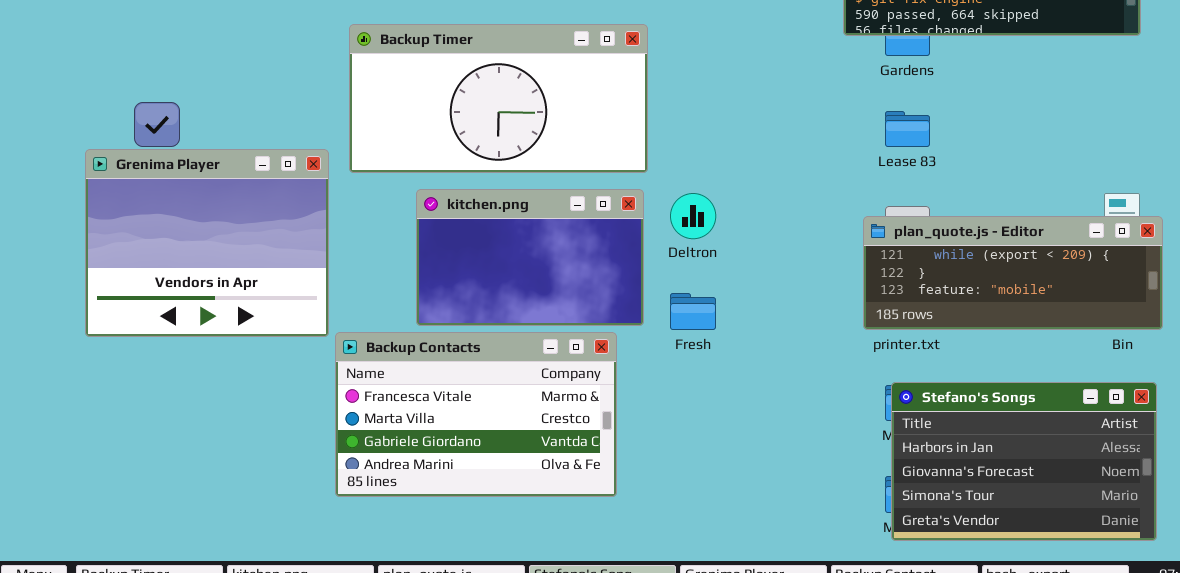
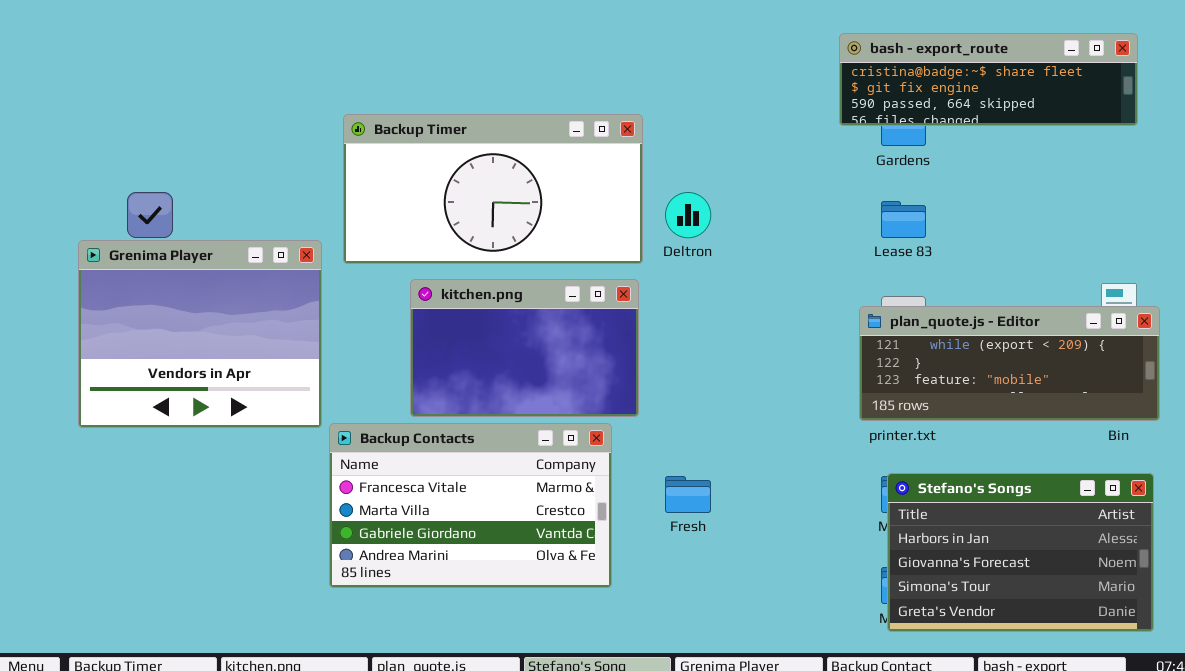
Deltron: [670,193,716,239] -> [665,192,711,238], moved
Fresh: [670,293,716,330] -> [665,476,711,513], moved

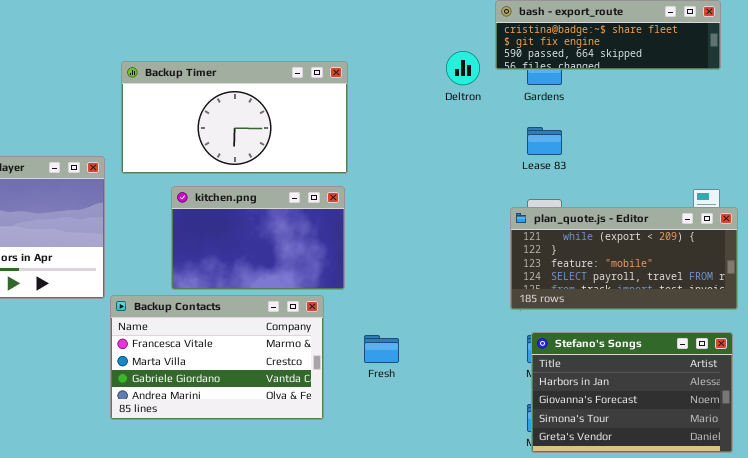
Deltron: [665,192,711,238] -> [446,51,480,85], moved
plan_quote.js - Editor: [859,306,1160,421] -> [510,207,738,310], resized

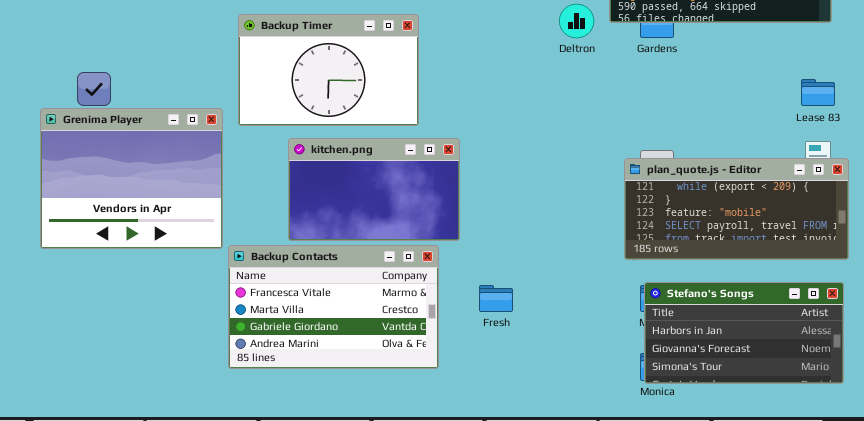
Backup Timer: [121,61,348,174] -> [238,14,419,126], resized
Lease 83: [527,127,562,155] -> [801,79,835,106], moved
Stefano's Songs: [531,332,733,453] -> [644,282,844,384], resized

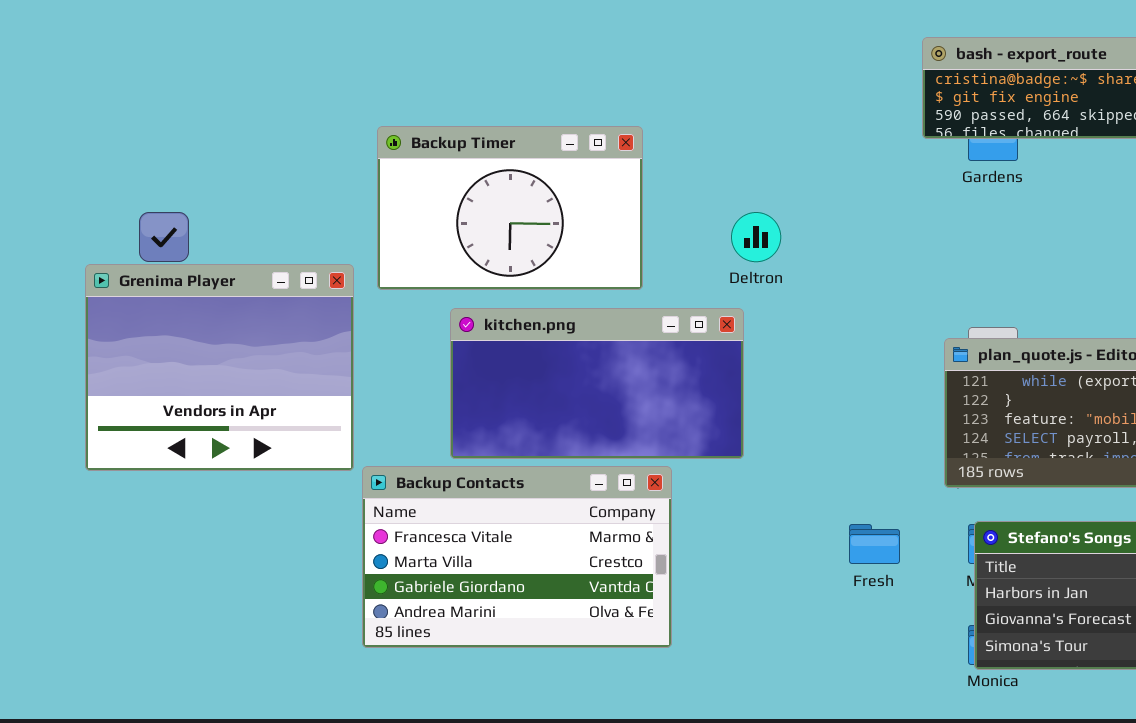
Deltron: [559,4,594,38] -> [731,212,781,262], moved
kitchen.png: [288,138,460,241] -> [450,308,744,459], resized
Fresh: [479,285,513,312] -> [849,524,900,564], moved

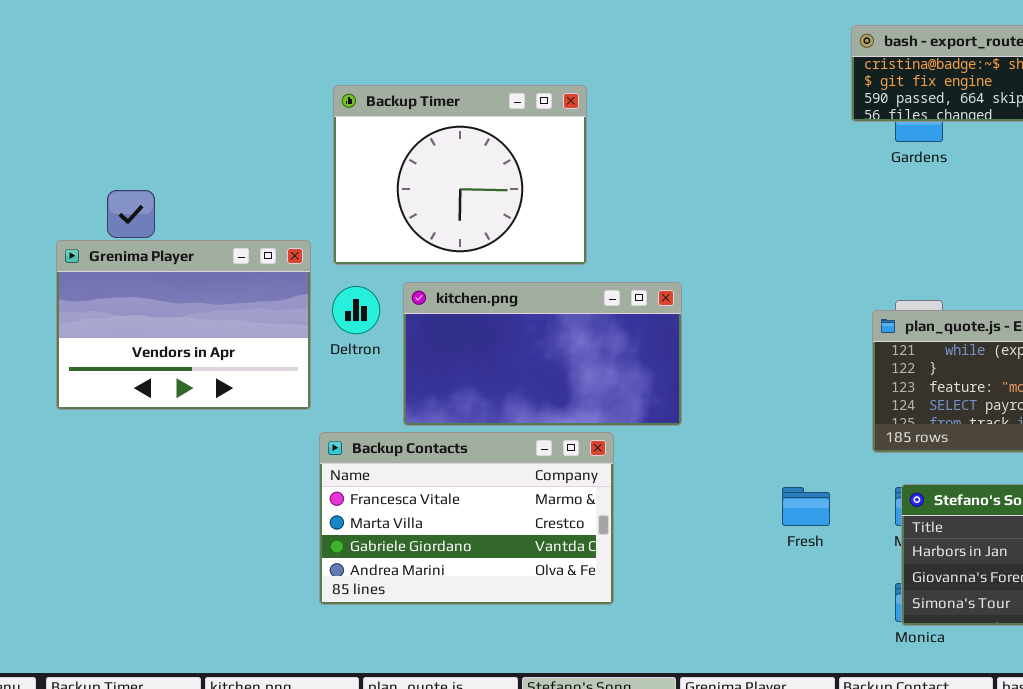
Backup Timer: [377,126,643,290] -> [333,85,587,265], resized
Deltron: [731,212,781,262] -> [332,286,380,334], moved
Grenima Player: [85,264,354,471] -> [56,240,311,410], resized

